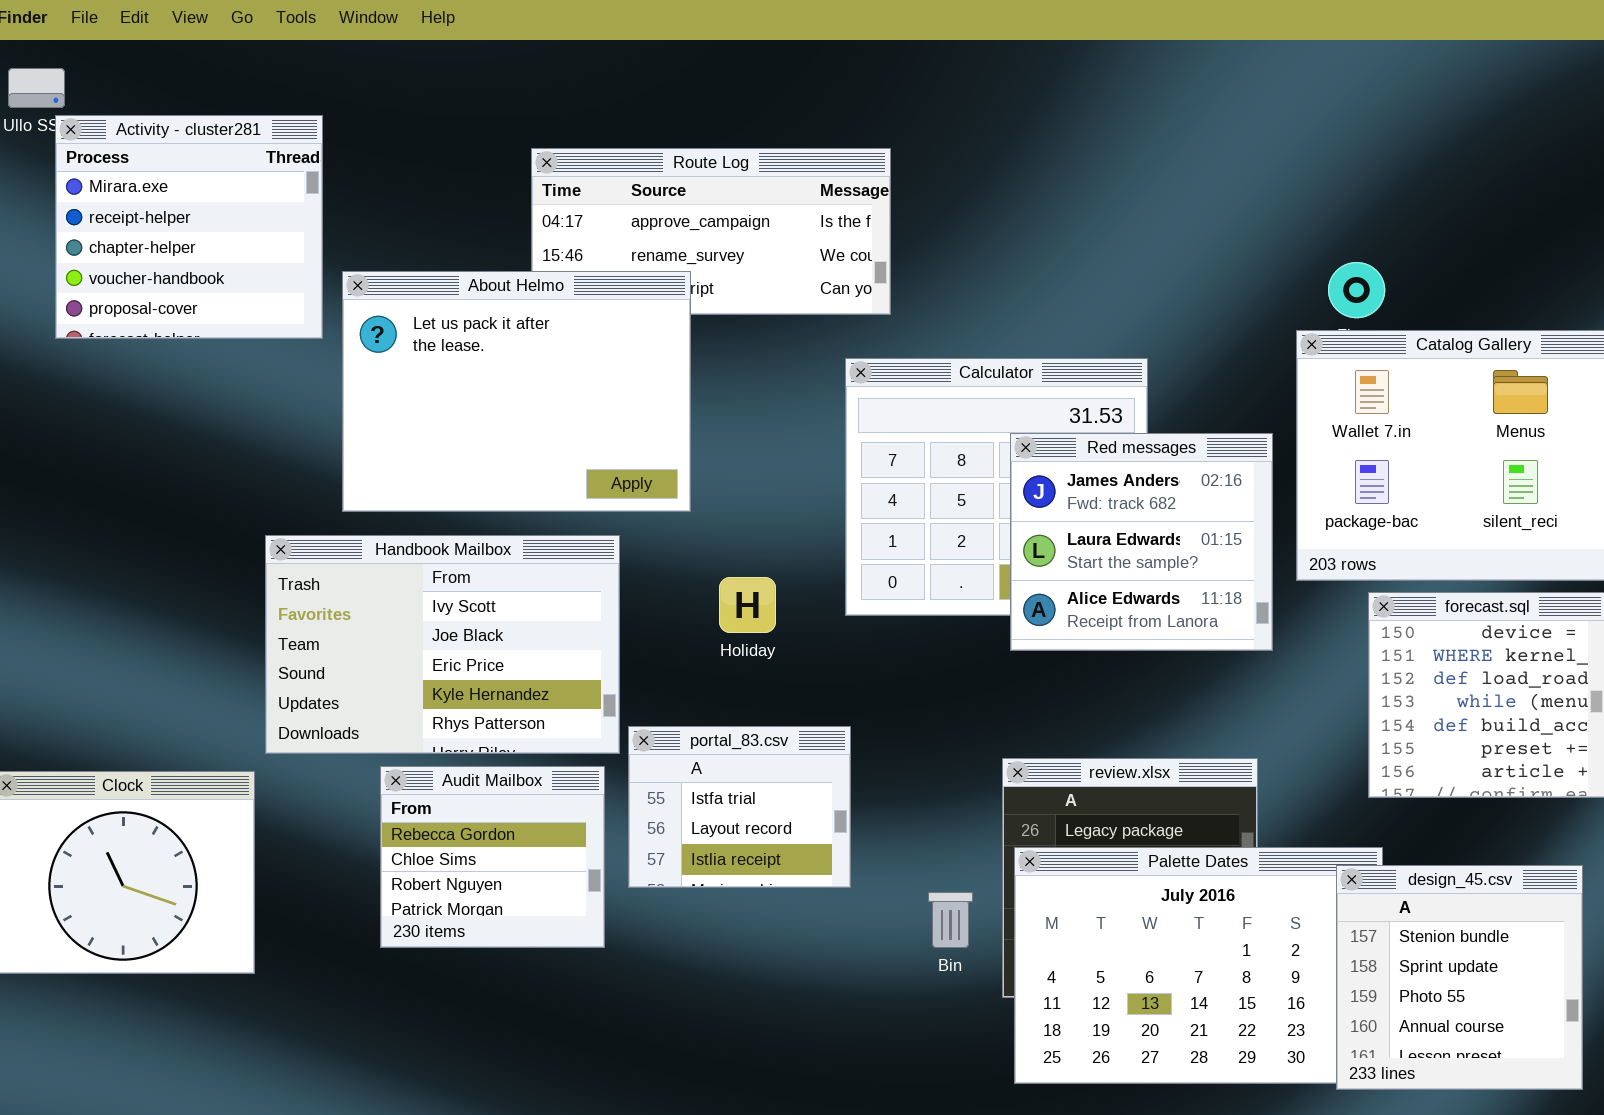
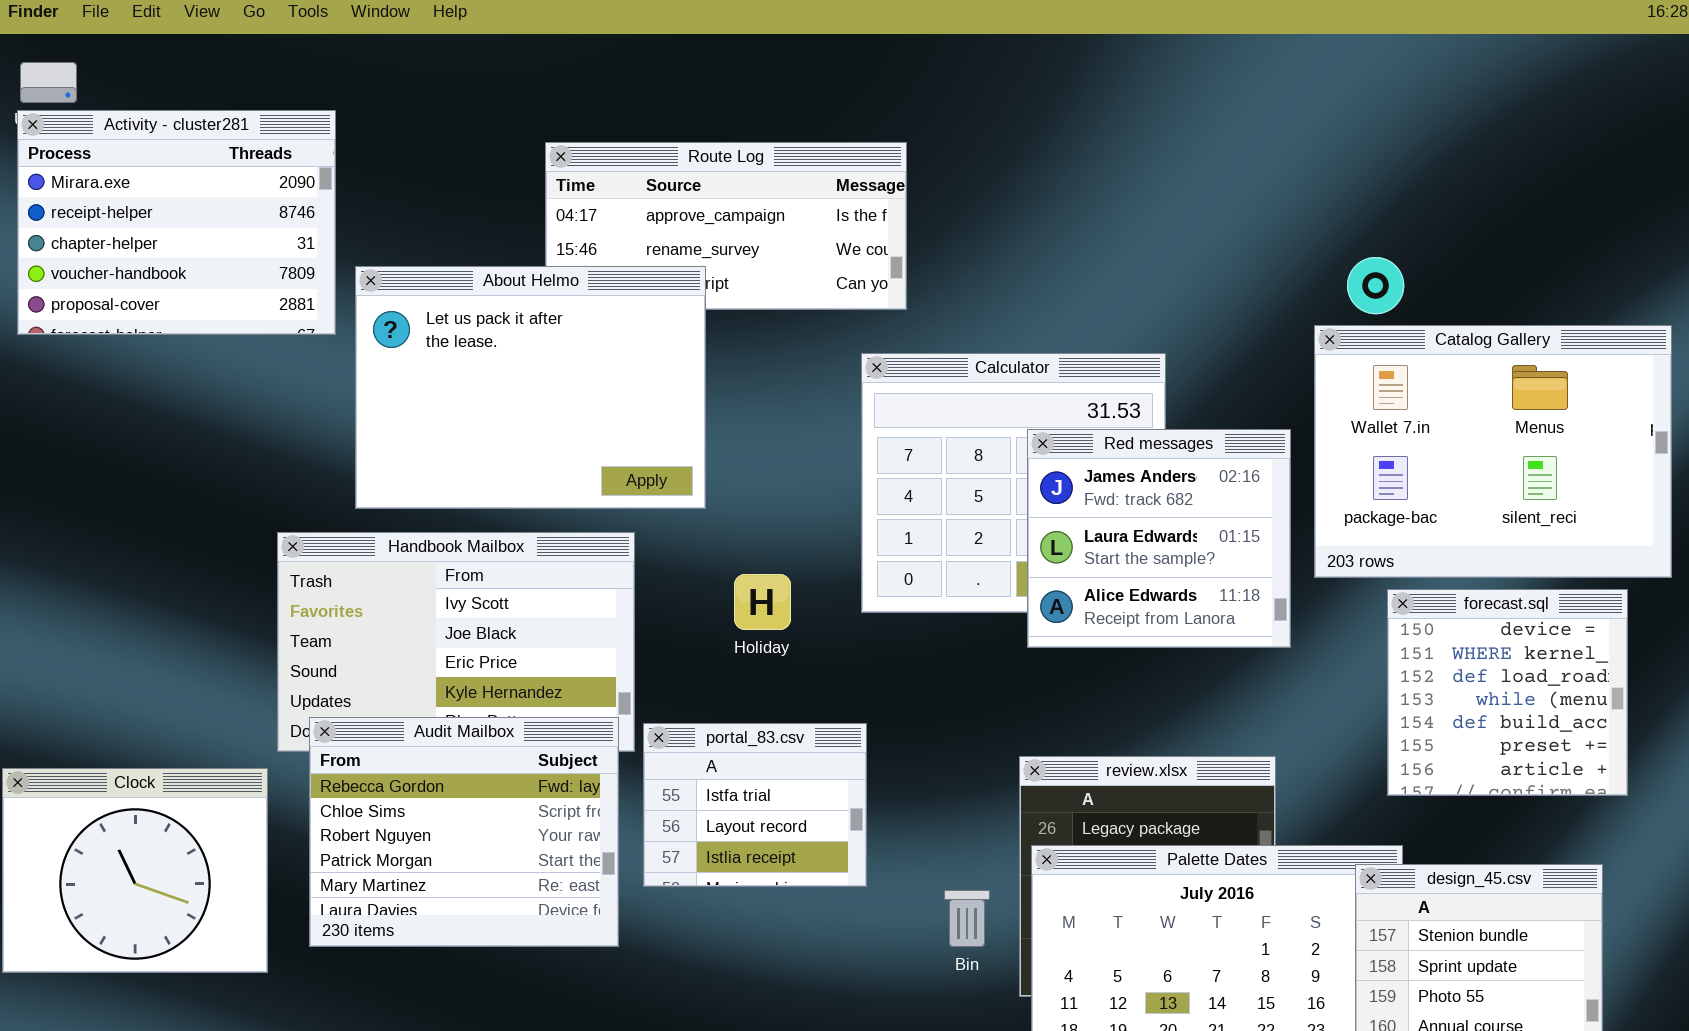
Activity - cluster281: [55,115,323,339] -> [17,110,336,335], resized
Audit Mailbox: [380,766,605,948] -> [309,717,619,947], resized

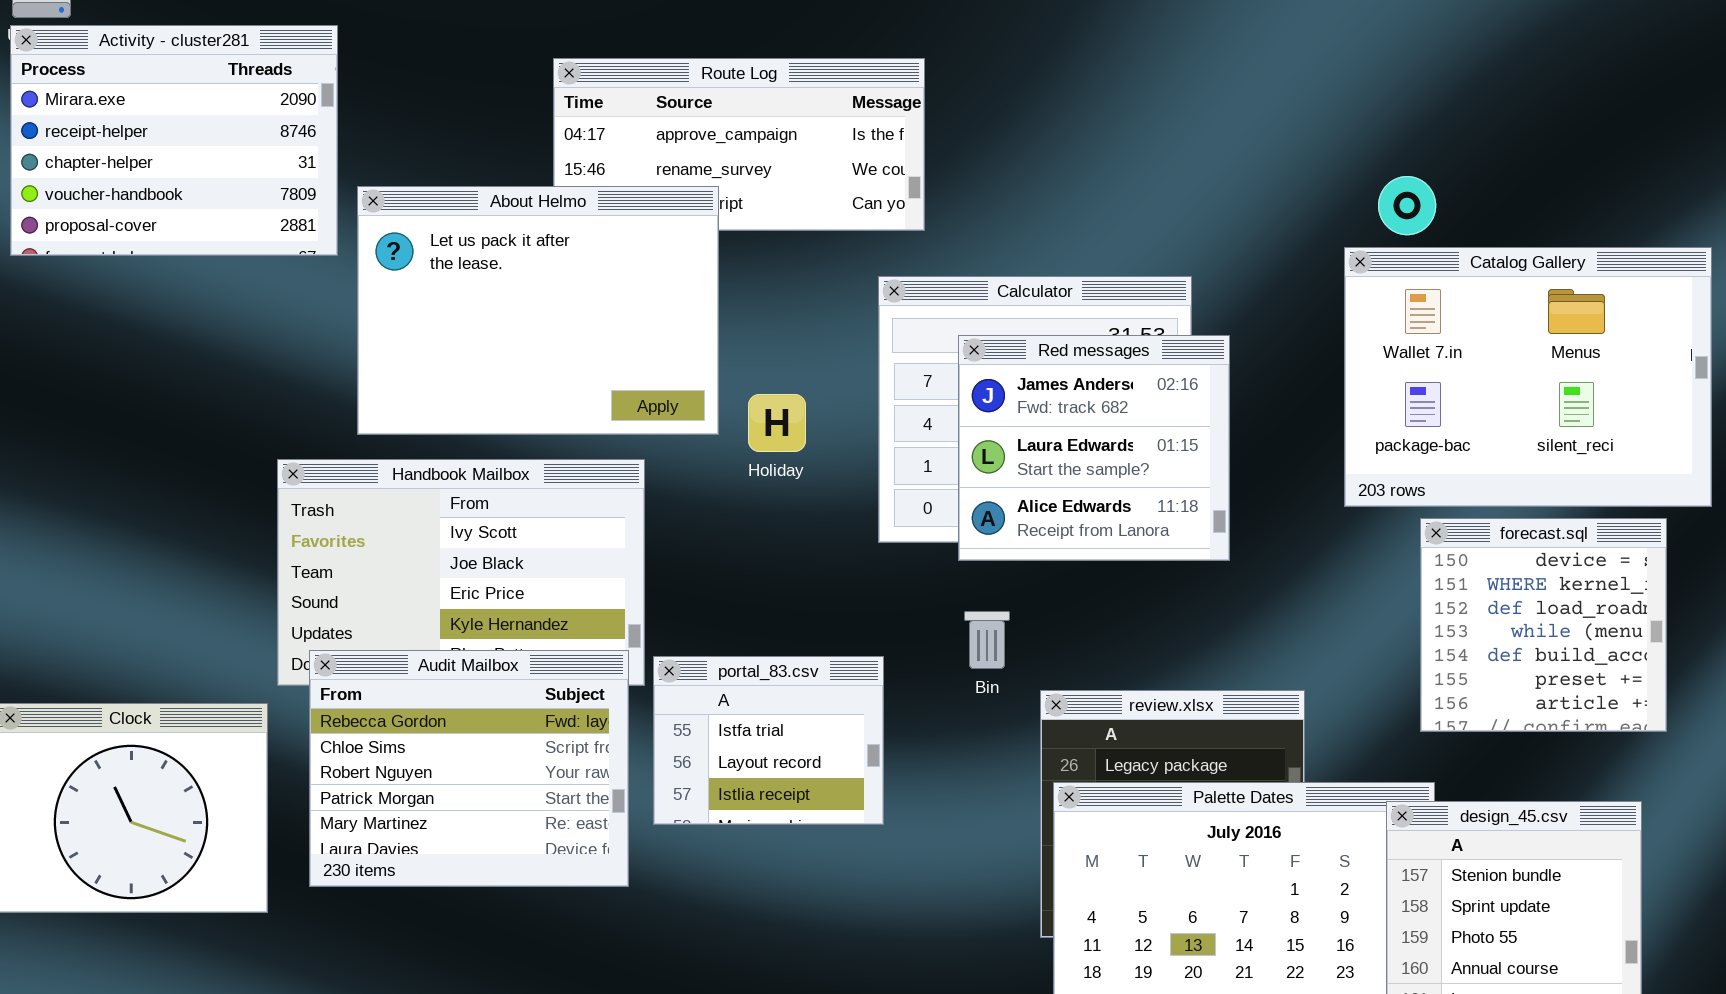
Red messages: [1027,429,1291,648] -> [958,335,1230,561], moved
Holiday: [734,574,791,630] -> [748,394,806,452], moved
Bin: [944,890,990,947] -> [964,611,1010,669], moved

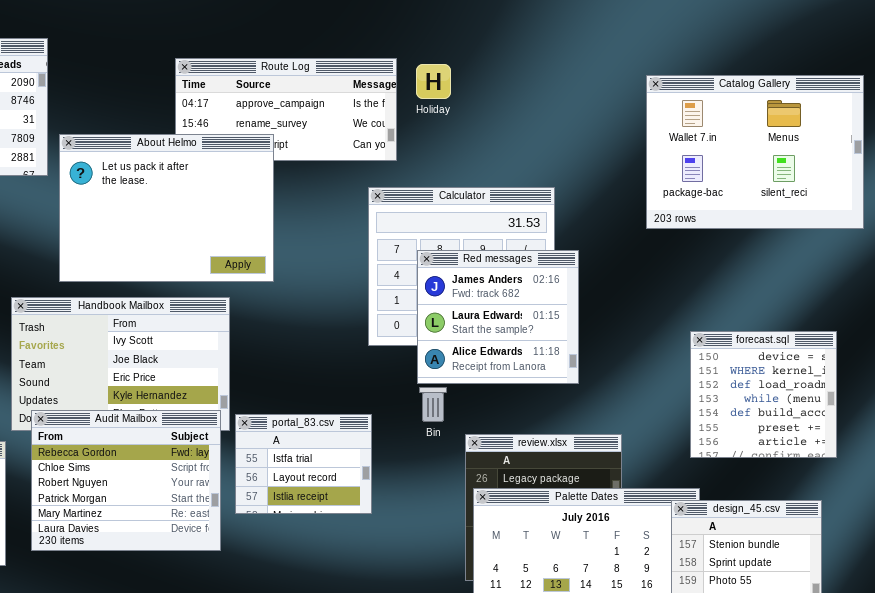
Catalog Gallery: [1344,247,1712,507] -> [646,75,864,229], moved
Red messages: [958,335,1230,561] -> [417,250,579,384], moved
Holiday: [748,394,806,452] -> [416,64,451,99], moved

